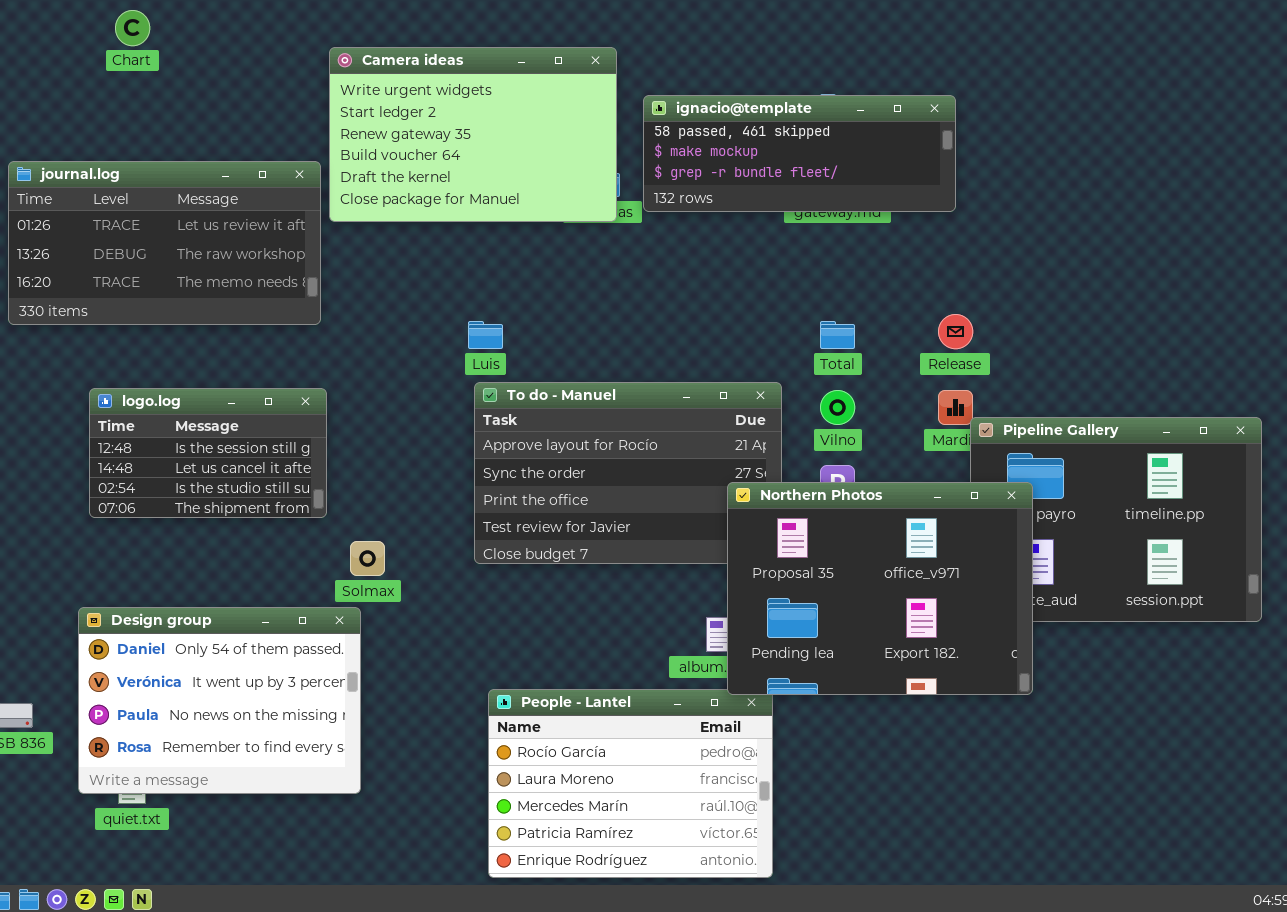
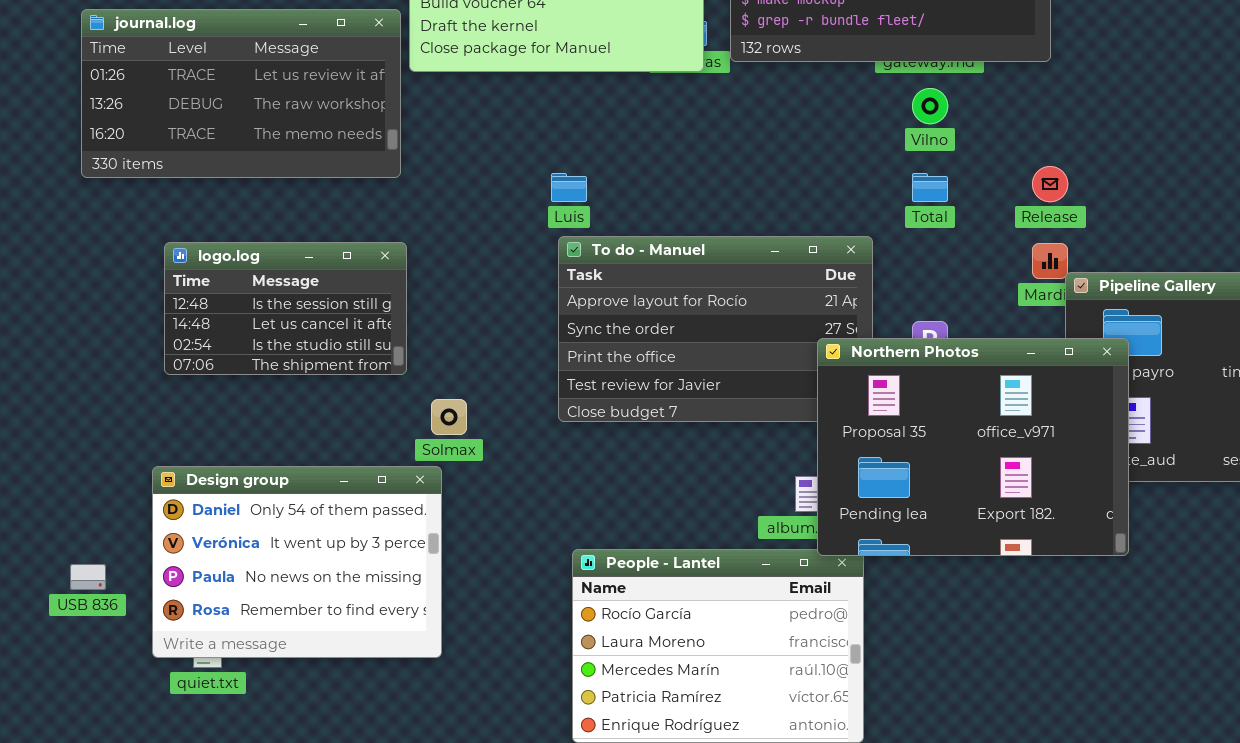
Vilno: [820,390,855,425] -> [912,88,948,124], moved

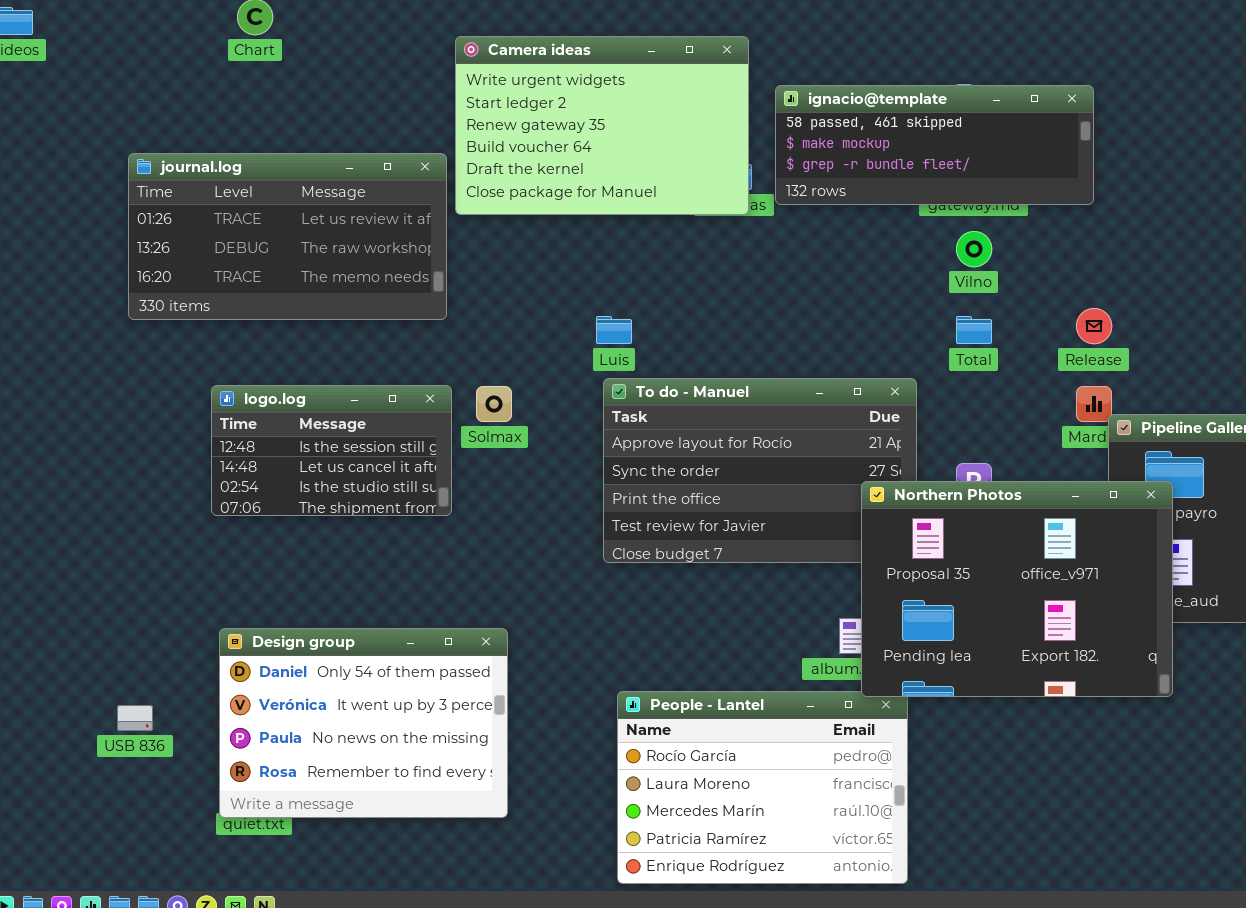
Solmax: [431,399,467,435] -> [476,386,512,422], moved
Design group: [152,466,442,658] -> [219,628,508,818], moved

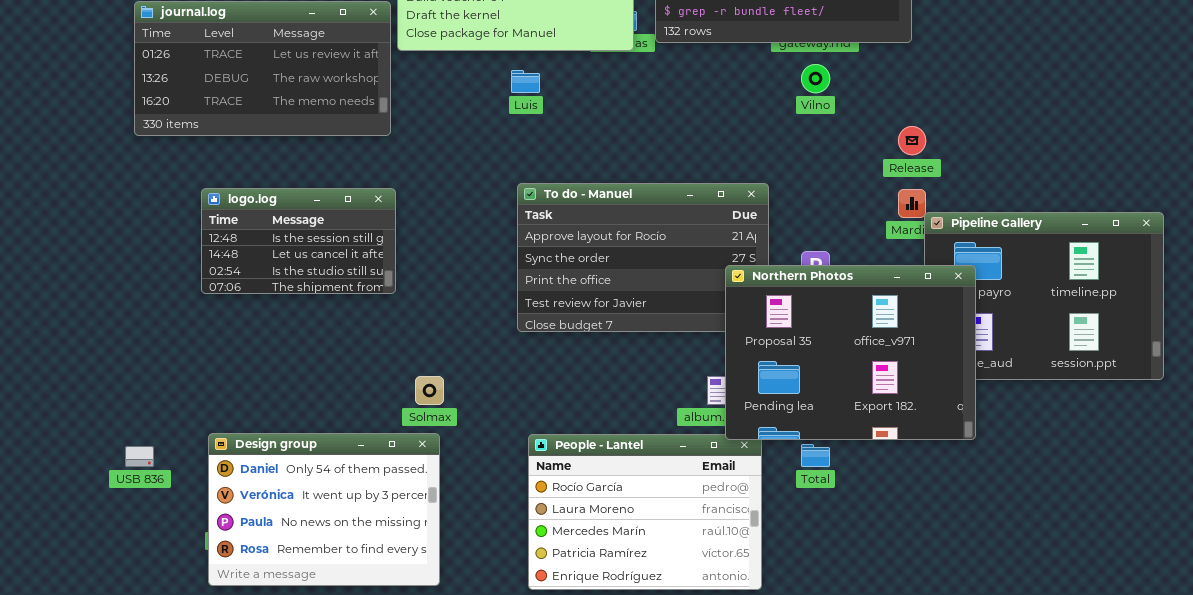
Luis: [596,316,632,344] -> [511,70,540,93], moved
Total: [956,316,992,344] -> [801,444,830,467], moved
Solmax: [476,386,512,422] -> [415,376,444,405], moved
Design group: [219,628,508,818] -> [208,433,440,586], moved

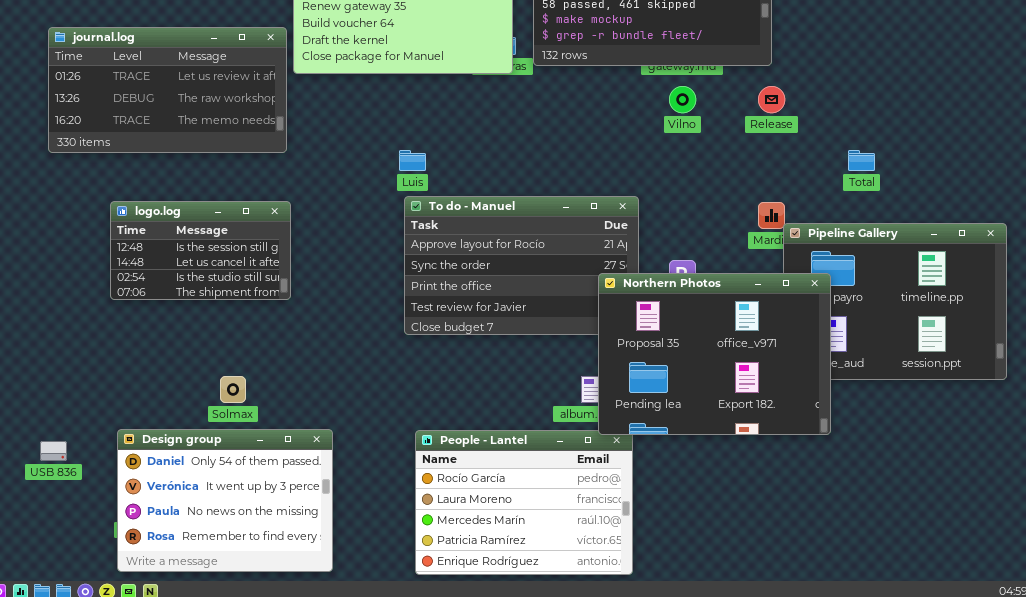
Luis: [511,70,540,93] -> [399,150,426,171], moved
Release: [898,126,926,155] -> [758,86,785,113], moved
Solmax: [415,376,444,405] -> [220,376,246,403], moved
Total: [801,444,830,467] -> [848,150,875,171], moved

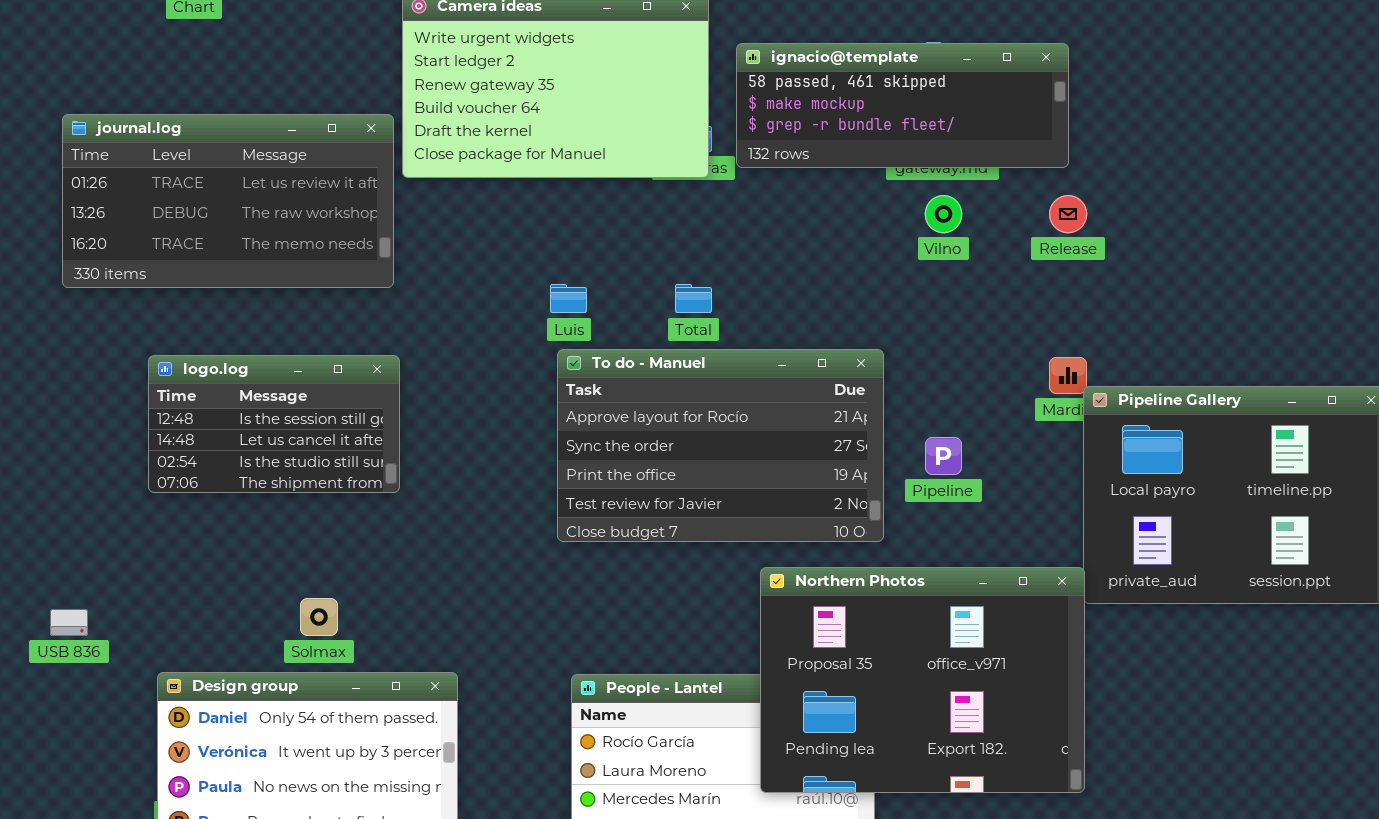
Total: [848,150,875,171] -> [675,284,712,313], moved
Northern Photos: [598,273,831,435] -> [760,567,1085,793], moved
USB 836: [40,441,67,461] -> [50,609,88,636], moved

